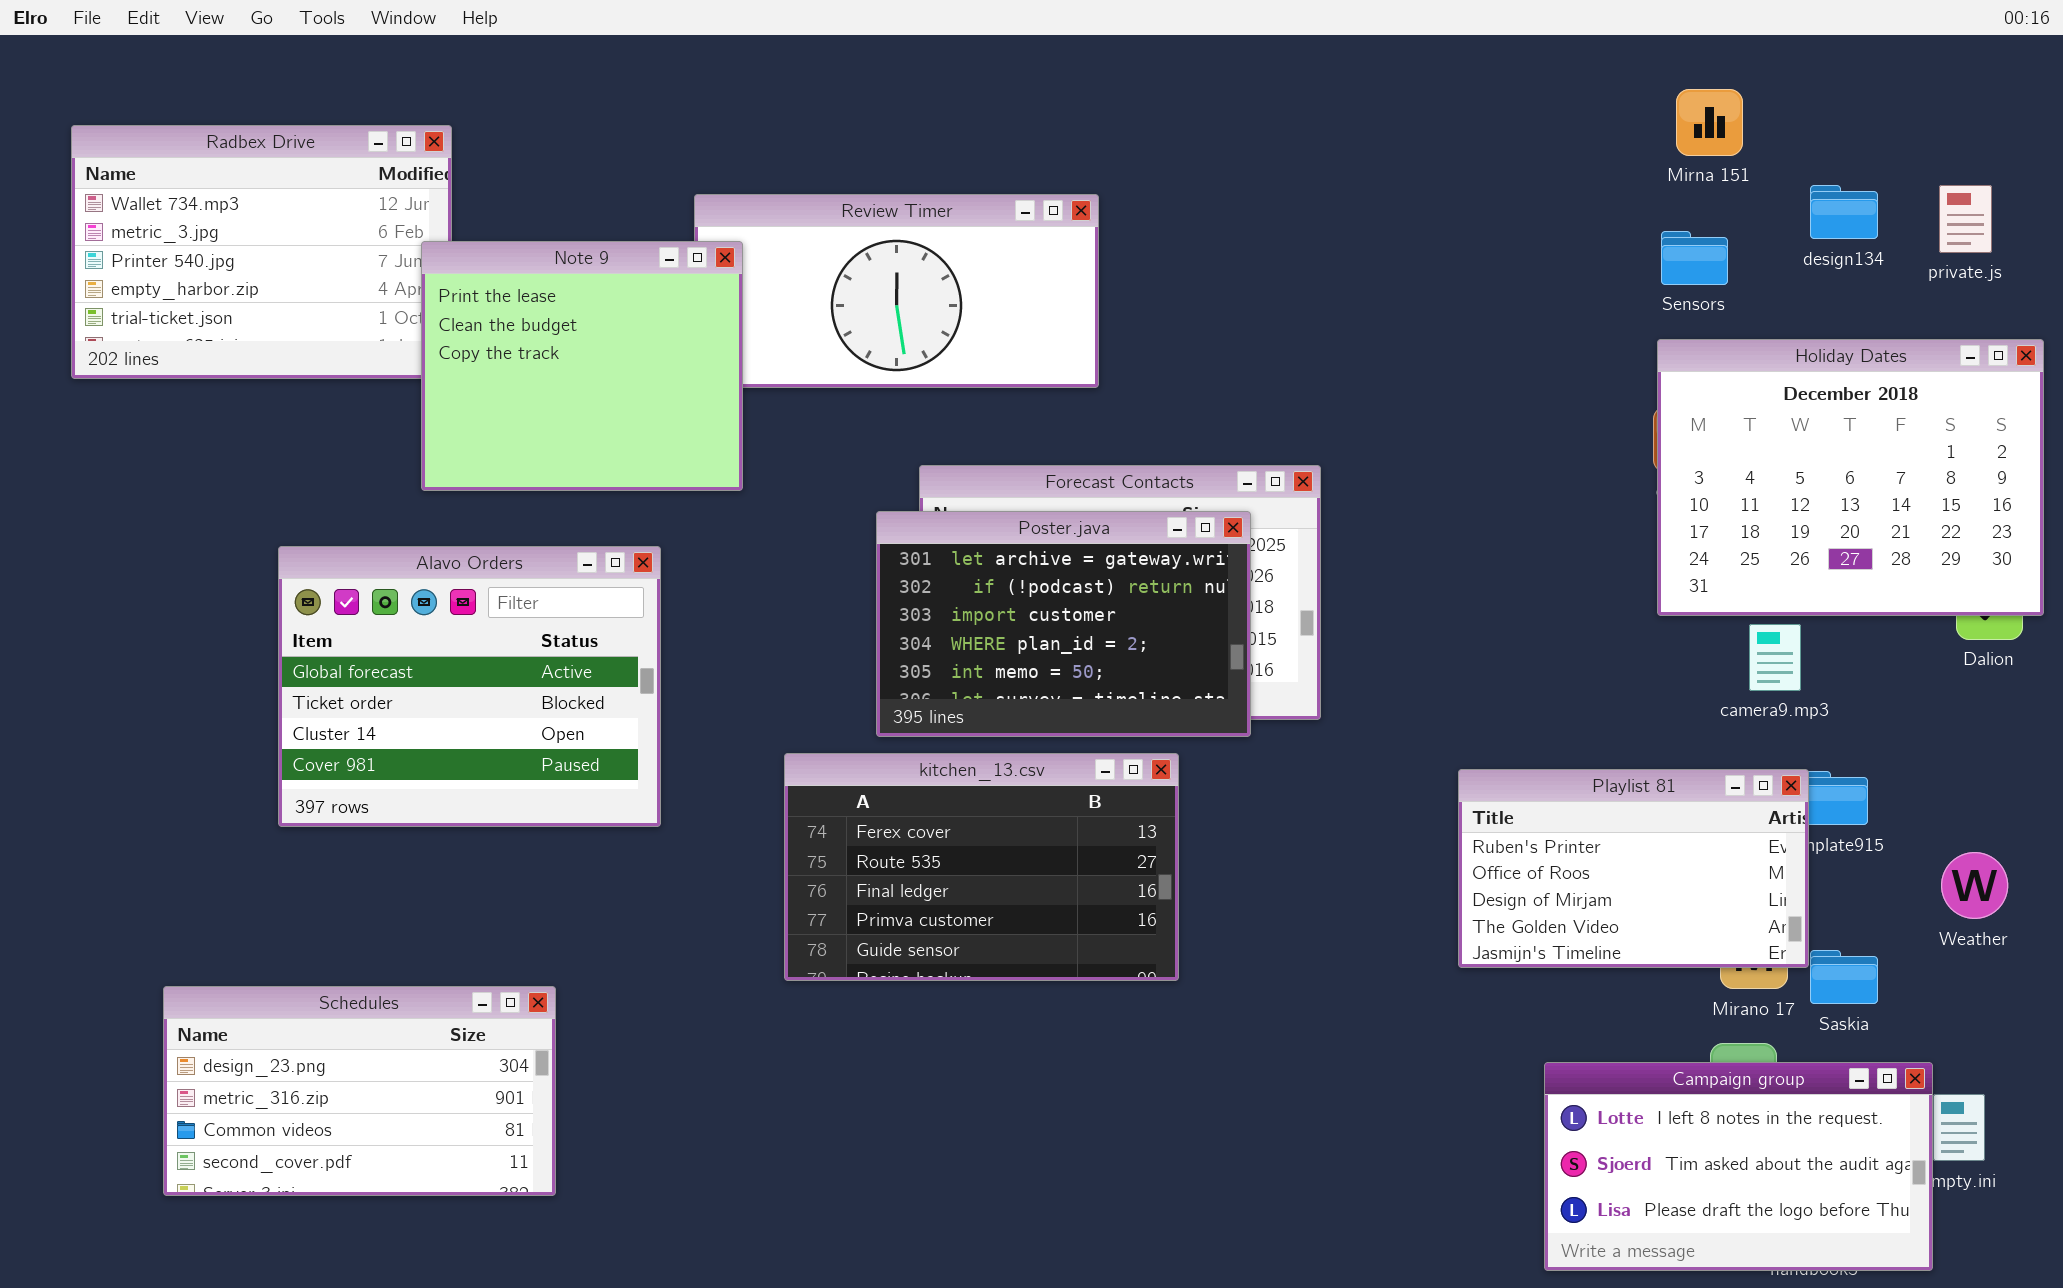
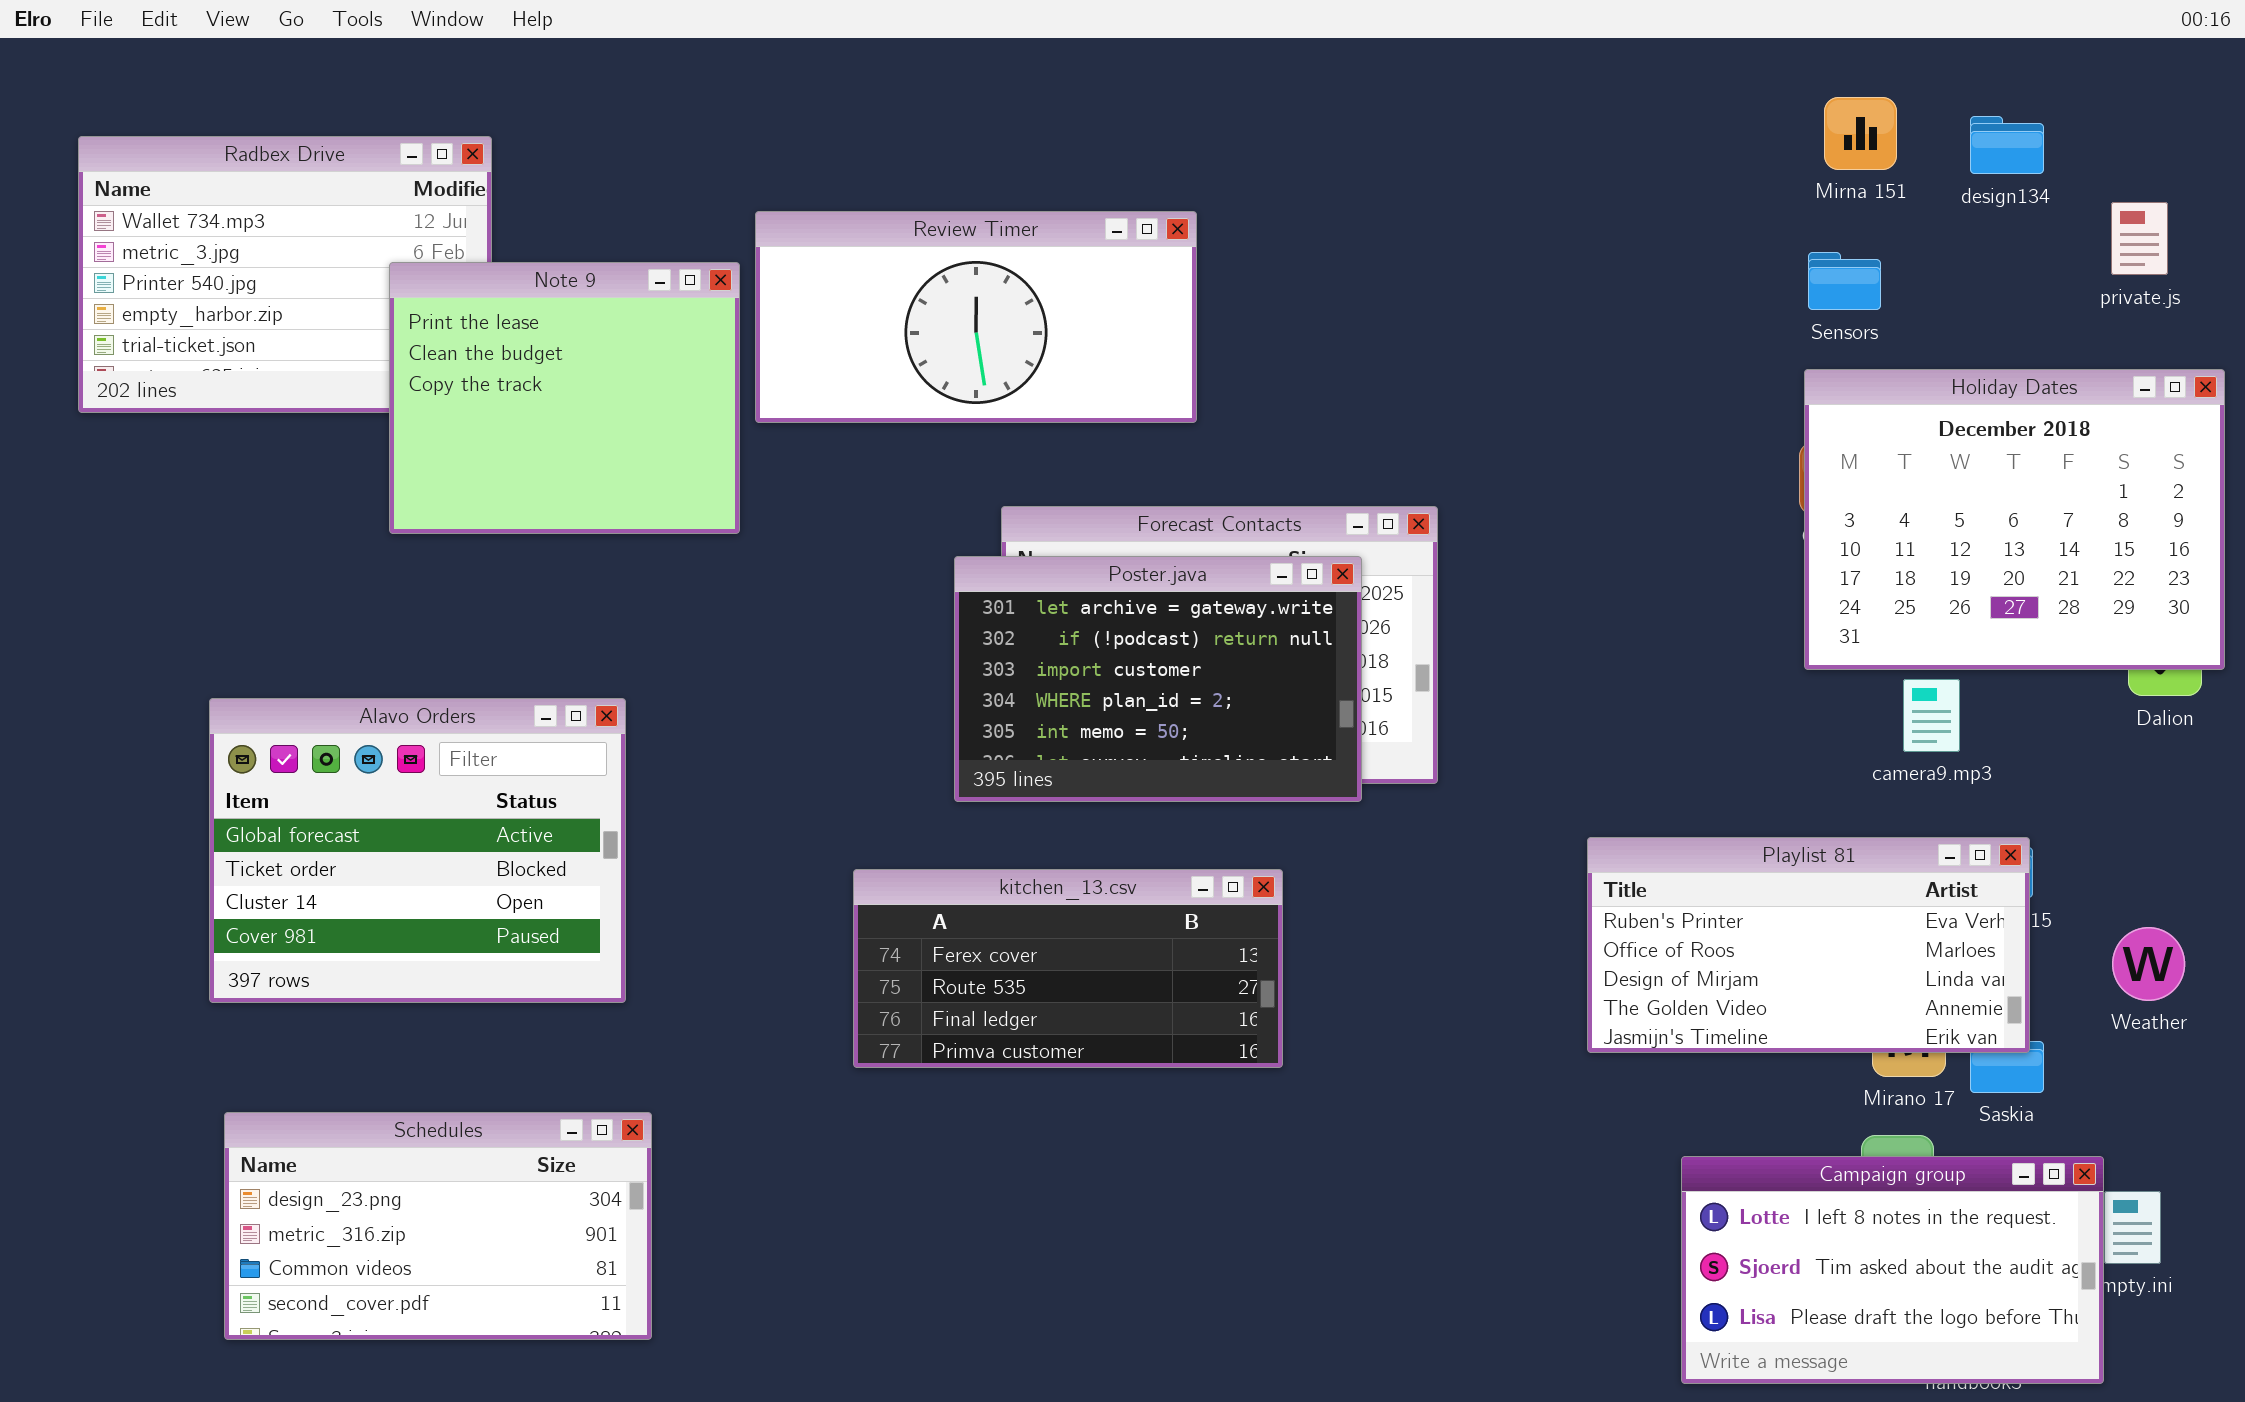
design134: [1810,185,1878,239] -> [1970,116,2044,174], moved
Note 9: [421,241,743,491] -> [389,262,740,534], moved
Alavo Orders: [278,546,661,827] -> [209,698,626,1003], moved
kitchen_13.csv: [784,753,1179,981] -> [853,869,1283,1068], resized
Playlist 81: [1458,769,1809,968] -> [1587,837,2030,1053], resized
Schedules: [163,986,556,1196] -> [224,1112,652,1340], moved

